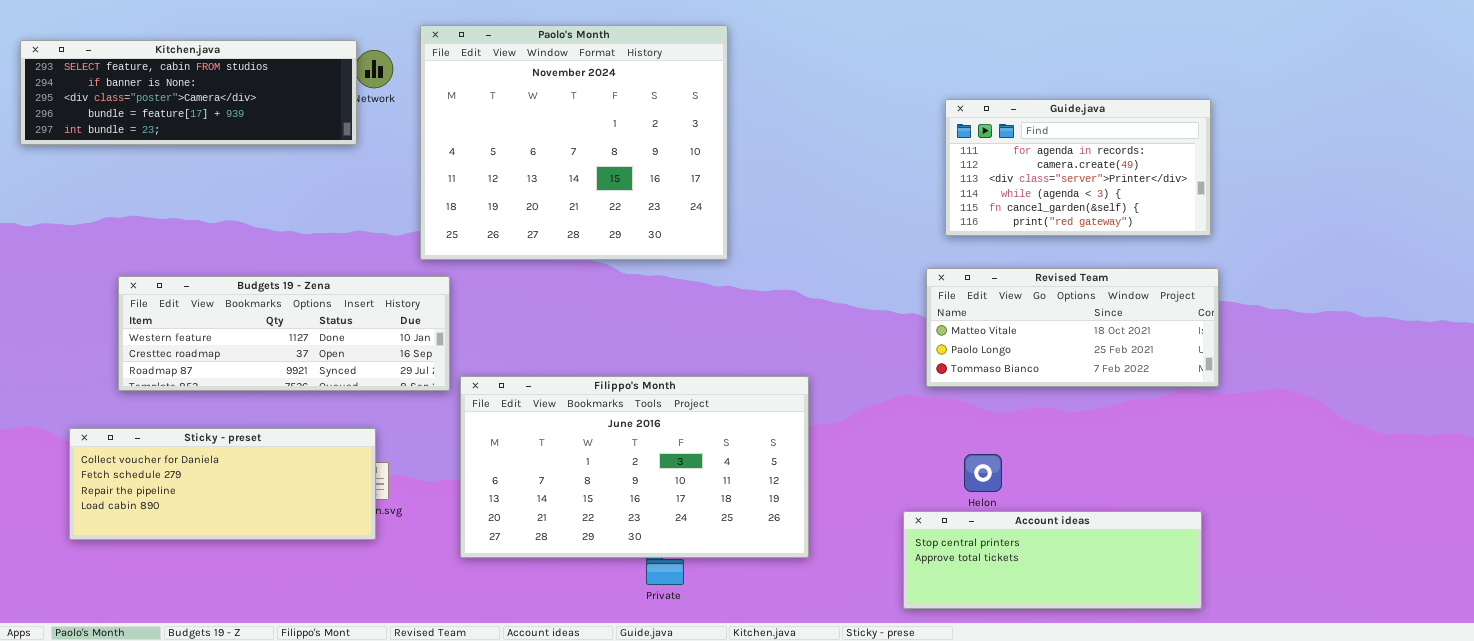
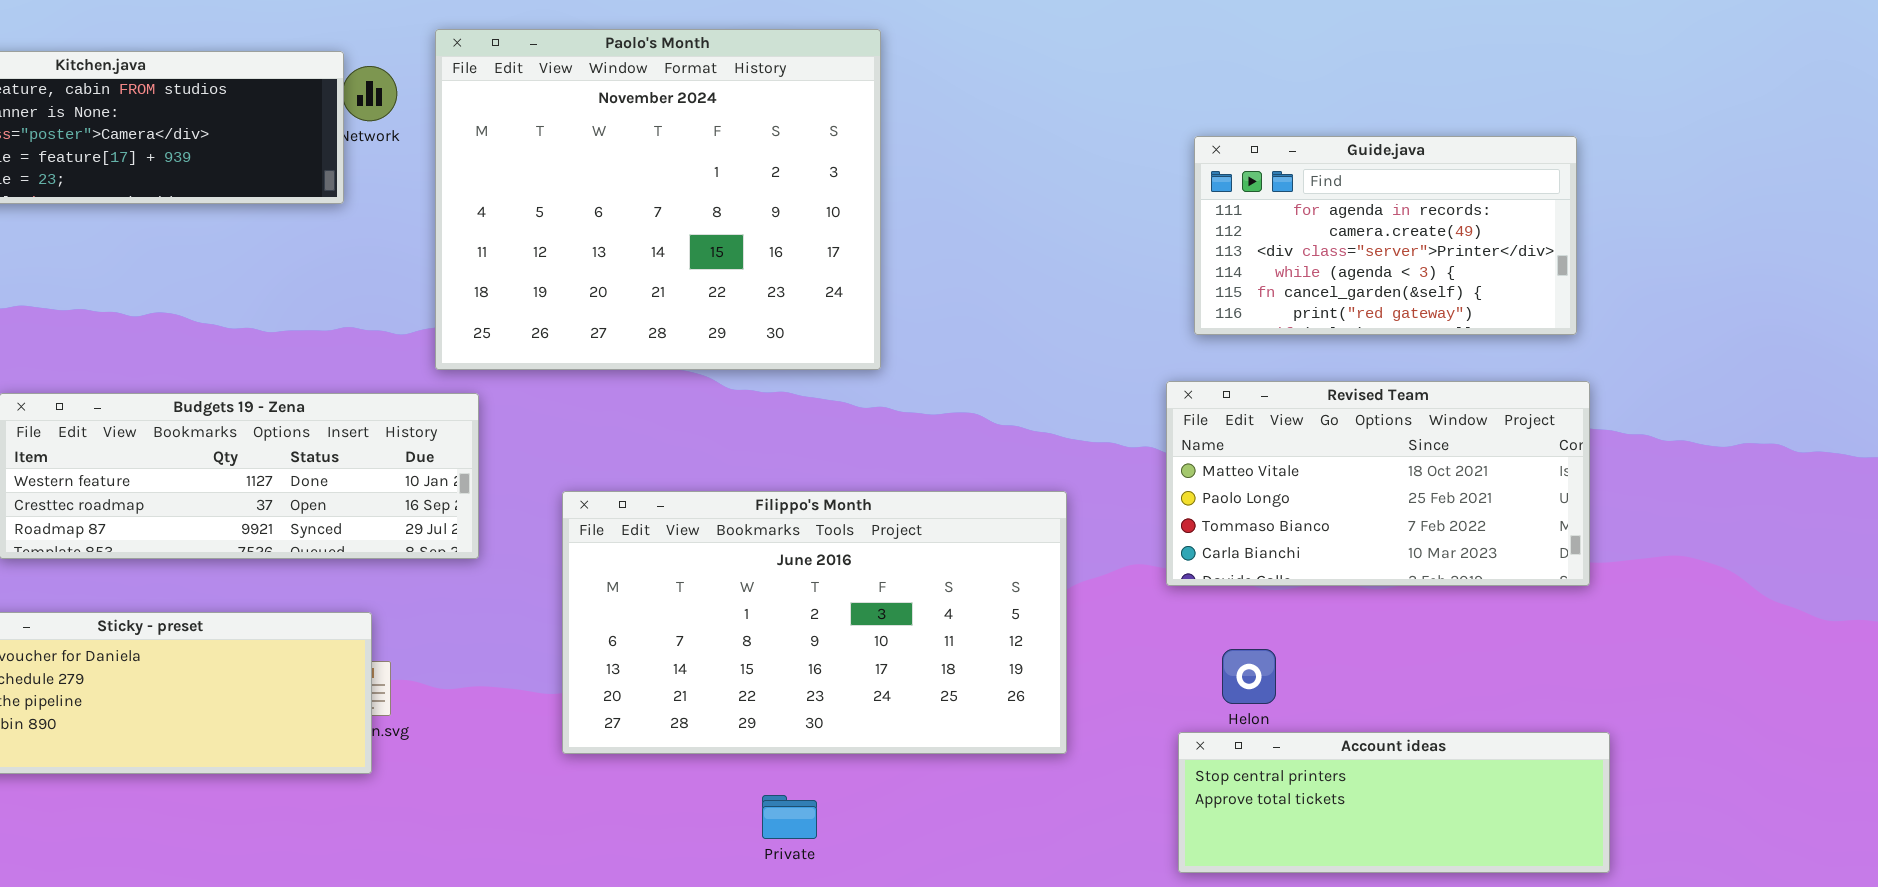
Revised Team: [926,268,1219,387] -> [1166,381,1590,586], resized
Filippo's Month: [460,376,809,558] -> [562,491,1067,754], moved
Account ideas: [903,511,1202,609] -> [1178,732,1610,873], moved

